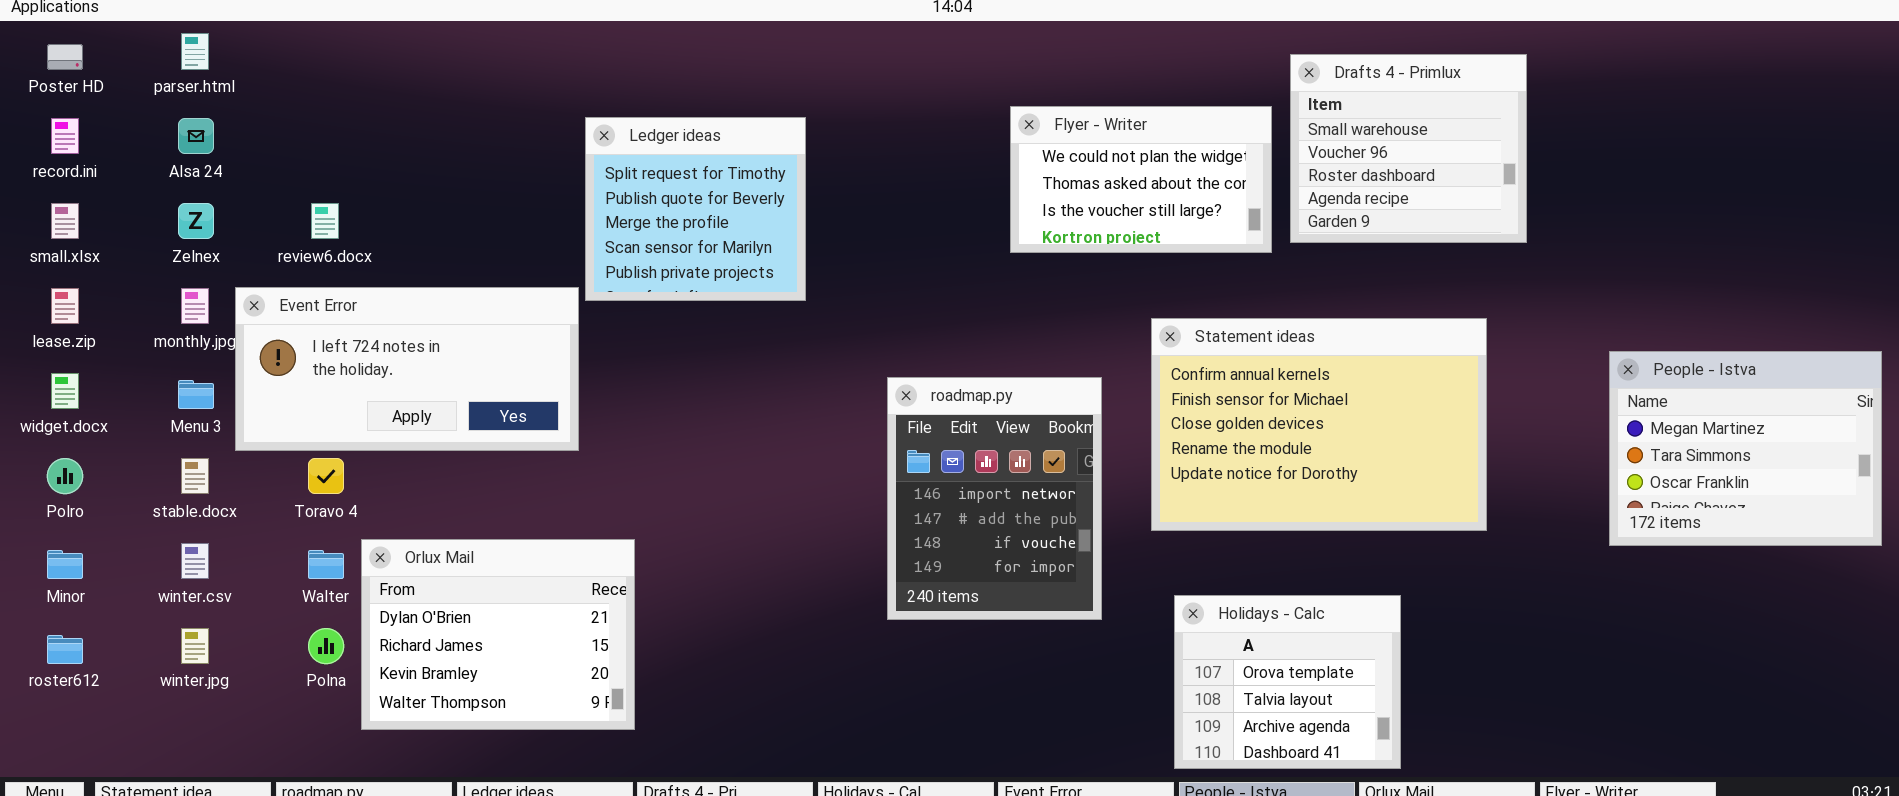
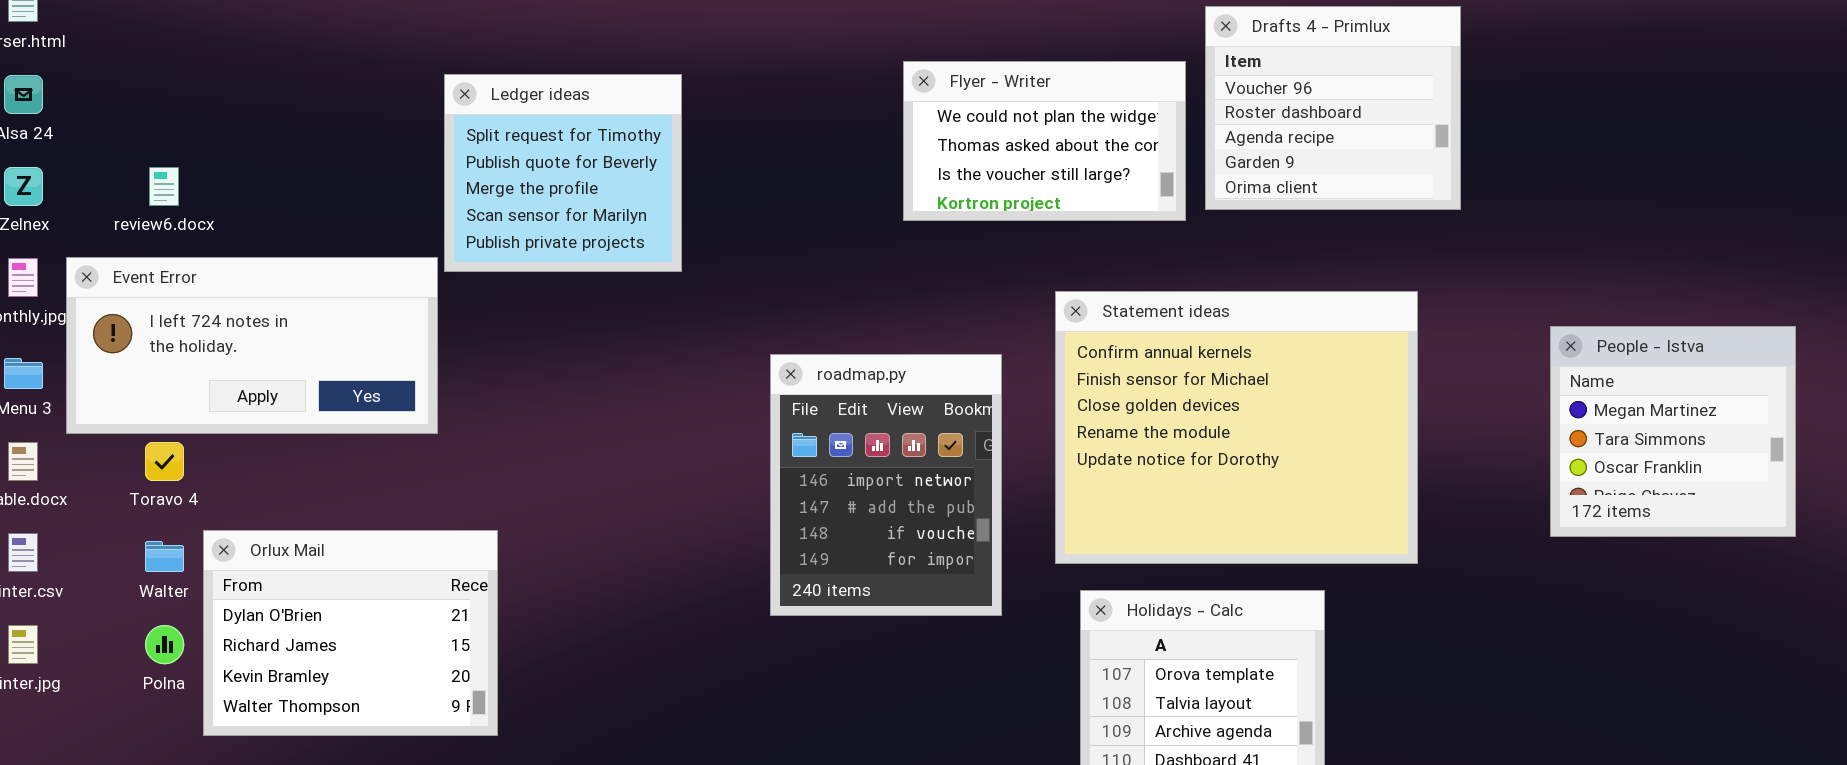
Drafts 4 - Primlux: [1290,54,1527,243] -> [1205,6,1461,210], scrolled down 1 row
Statement ideas: [1151,318,1487,531] -> [1055,291,1418,564], resized
People - Istva: [1609,351,1882,546] -> [1550,326,1796,537], resized

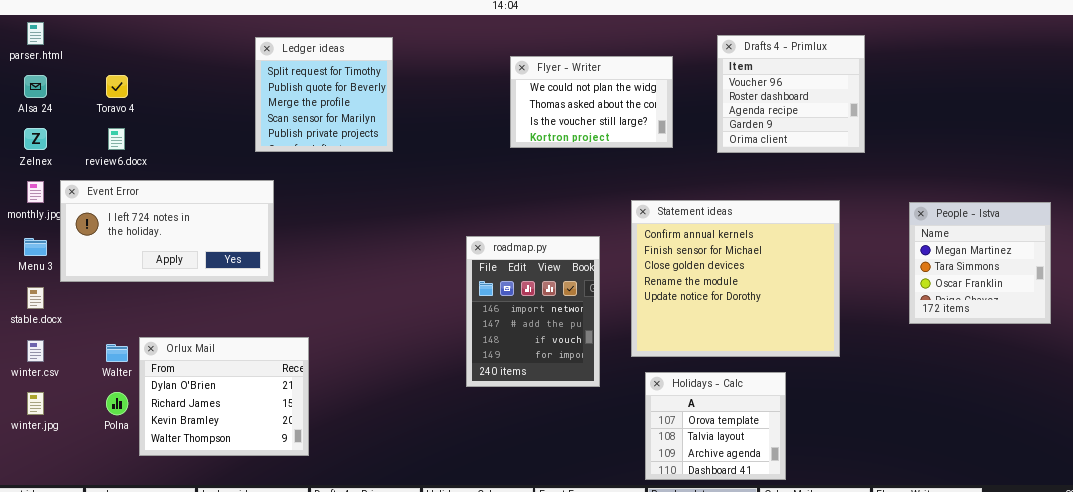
Flyer - Writer: [903,61,1186,221] -> [510,56,673,148], moved
Ledger ideas: [444,74,682,272] -> [255,37,393,152], moved
People - Istva: [1550,326,1796,537] -> [909,202,1051,324], moved
Toravo 4: [145,442,184,481] -> [106,75,128,98], moved

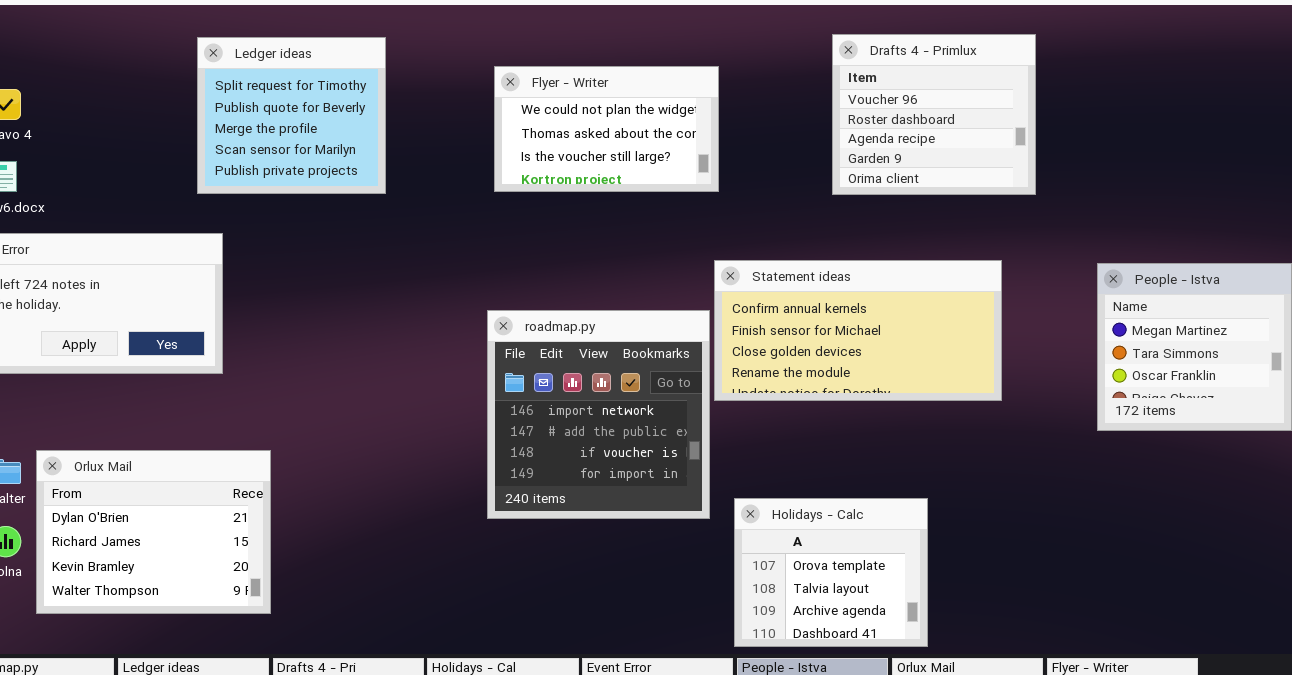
Flyer - Writer: [510,56,673,148] -> [494,66,719,192], moved
Statement ideas: [631,200,840,357] -> [714,260,1002,401], resized
roadmap.py: [466,236,600,387] -> [487,310,710,519], resized

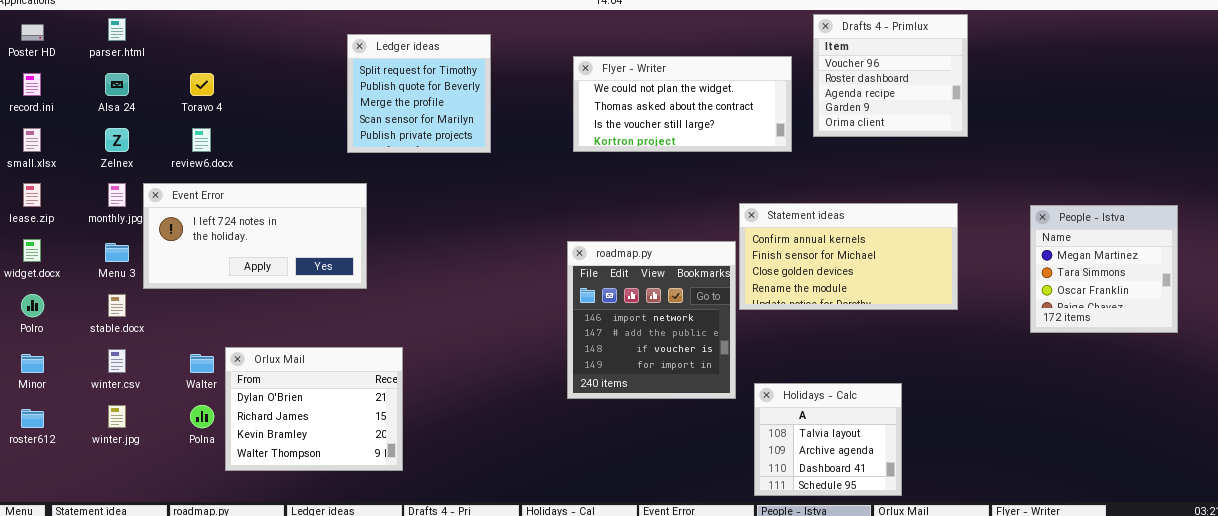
Drafts 4 - Primlux: [832,34,1036,195] -> [813,14,968,137], moved
Flyer - Writer: [494,66,719,192] -> [573,56,792,152], resized
Holidays - Calc: [734,498,928,647] -> [754,383,902,496], scrolled down 1 row

